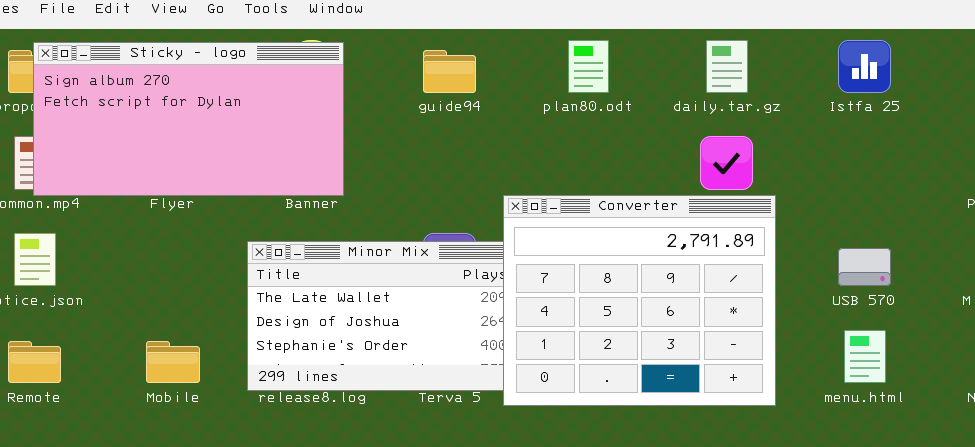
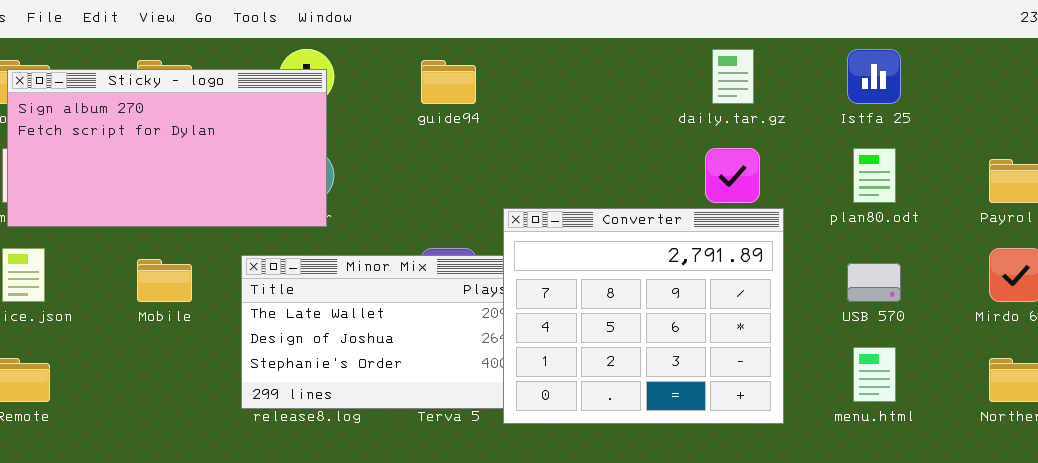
plan80.odt: [568,40,609,93] -> [853,148,896,203], moved
Sticky - logo: [33,42,344,196] -> [7,69,327,227], moved
Mobile: [146,341,200,383] -> [137,259,192,302], moved

